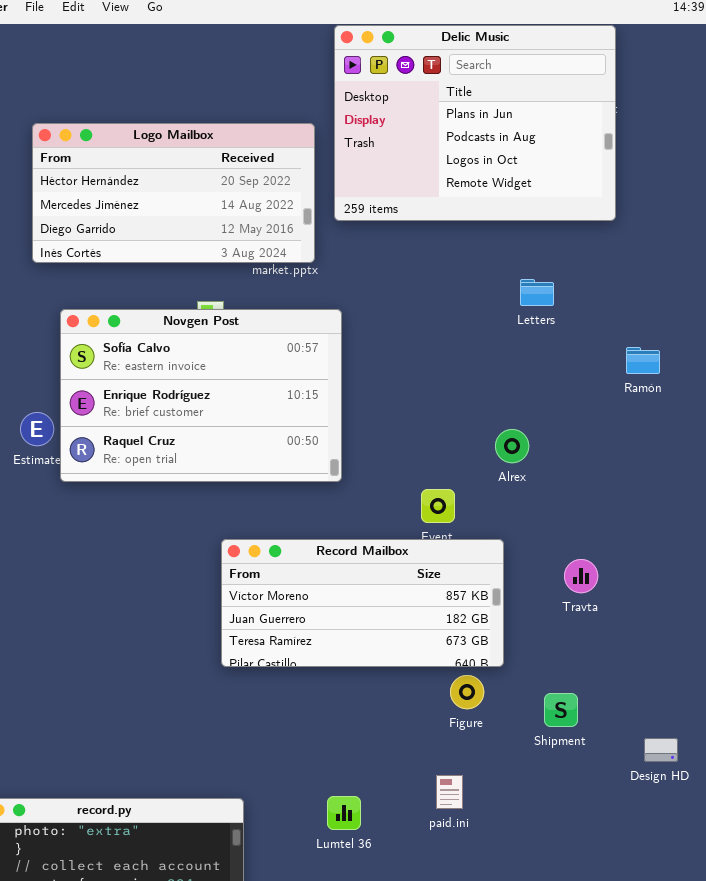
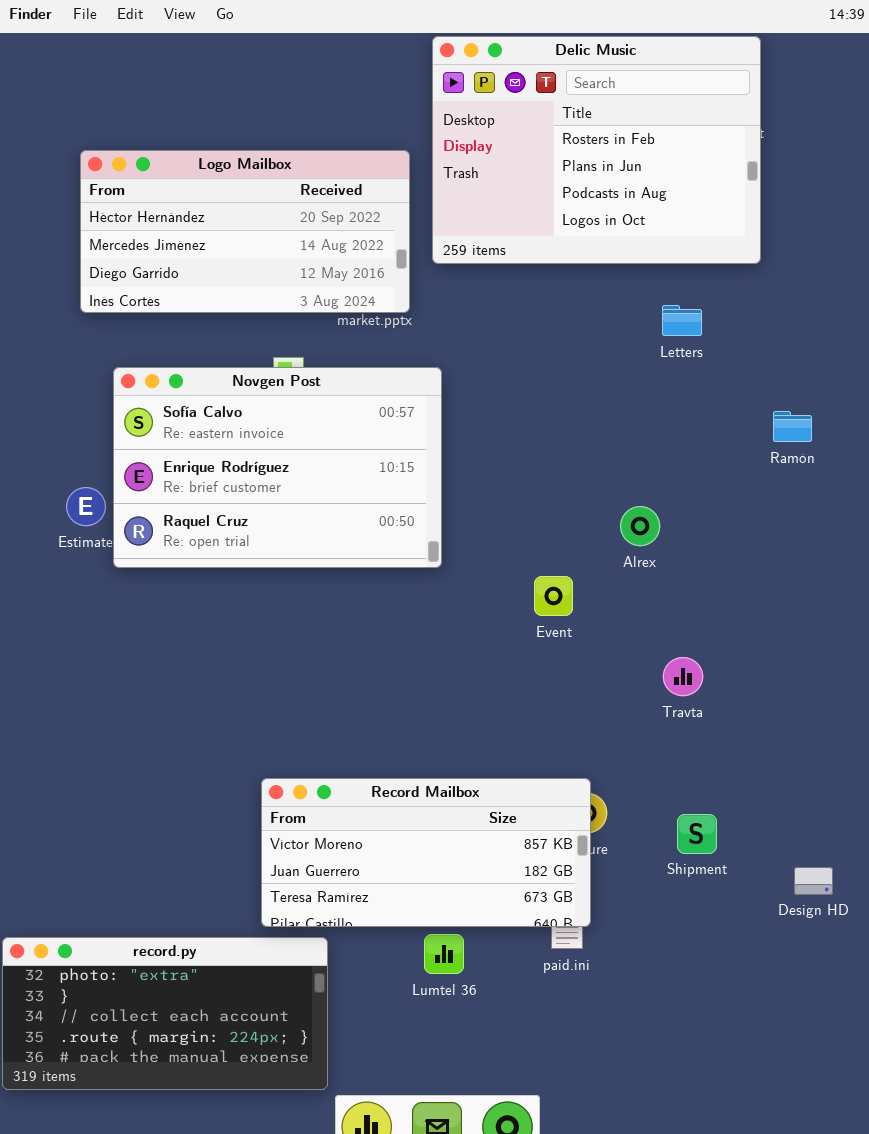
Delic Music: [334,25,616,221] -> [432,36,761,264], scrolled up 1 row
Letters: [520,279,554,306] -> [662,305,702,336], moved
Record Mailbox: [221,539,504,667] -> [261,778,591,927], moved
Travta: [564,559,598,593] -> [663,657,703,696], moved

